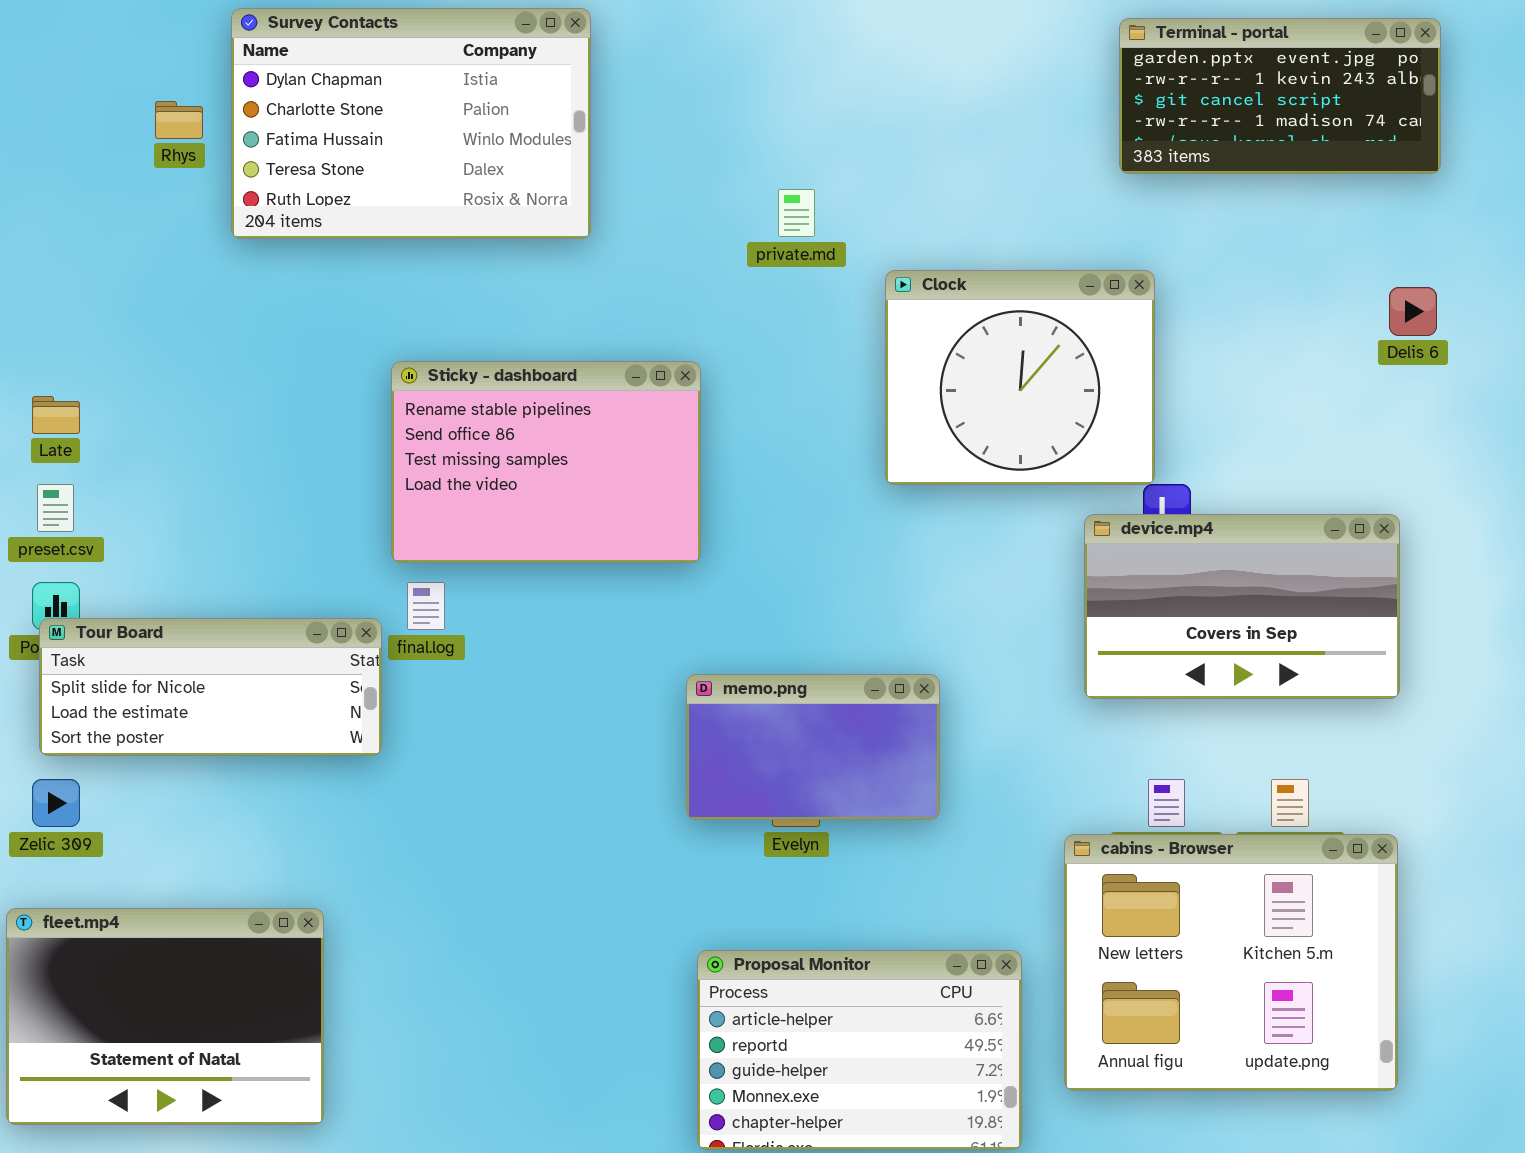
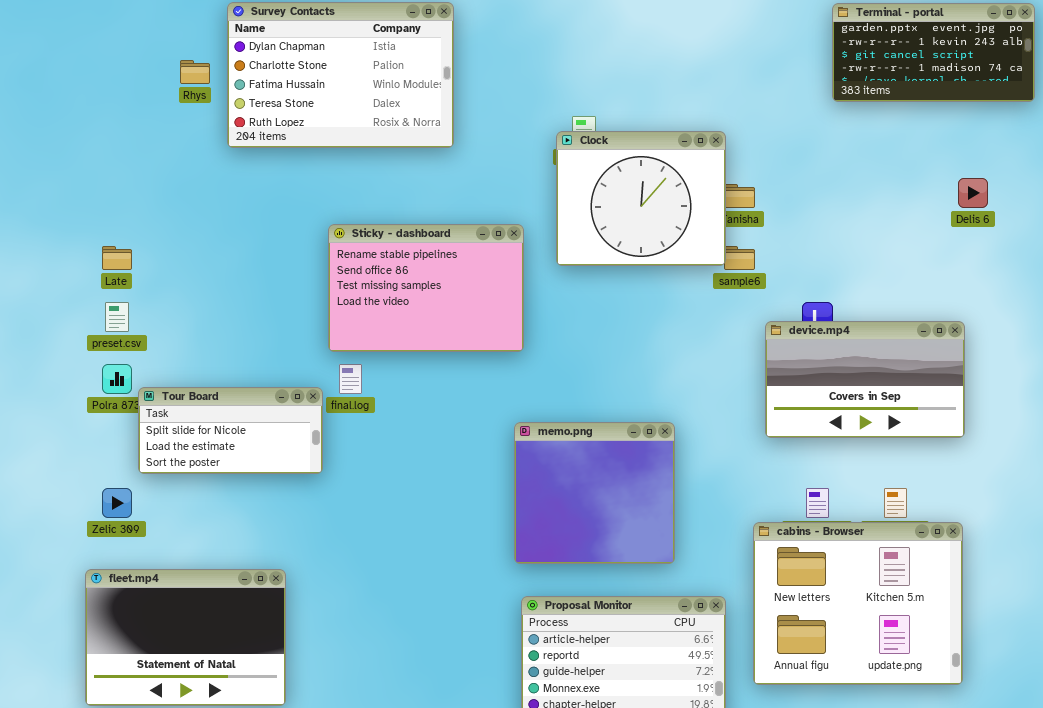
Terminal - portal: [1119,18,1441,174] -> [832,3,1035,102], moved
Clock: [885,270,1155,485] -> [556,131,726,266], moved
Tour Board: [39,618,382,756] -> [138,387,323,474], resized
memo.png: [686,674,940,820] -> [514,422,675,564], resized

